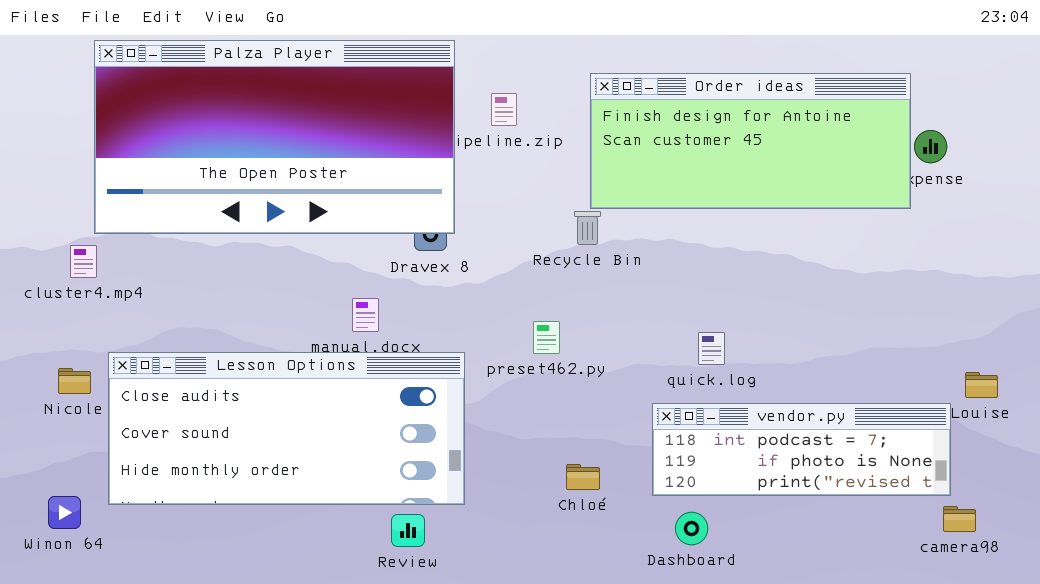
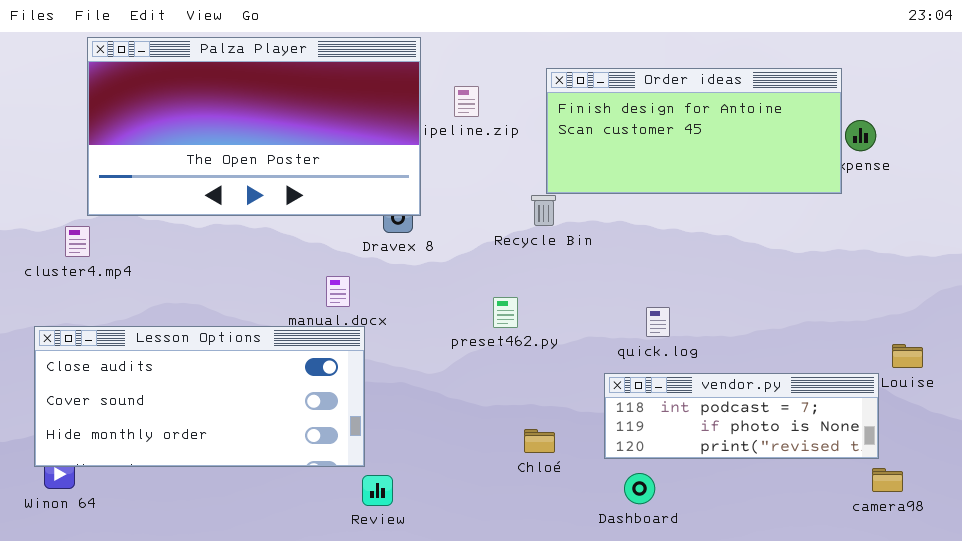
Lesson Options: [108,352,465,505] -> [34,326,365,467], moved

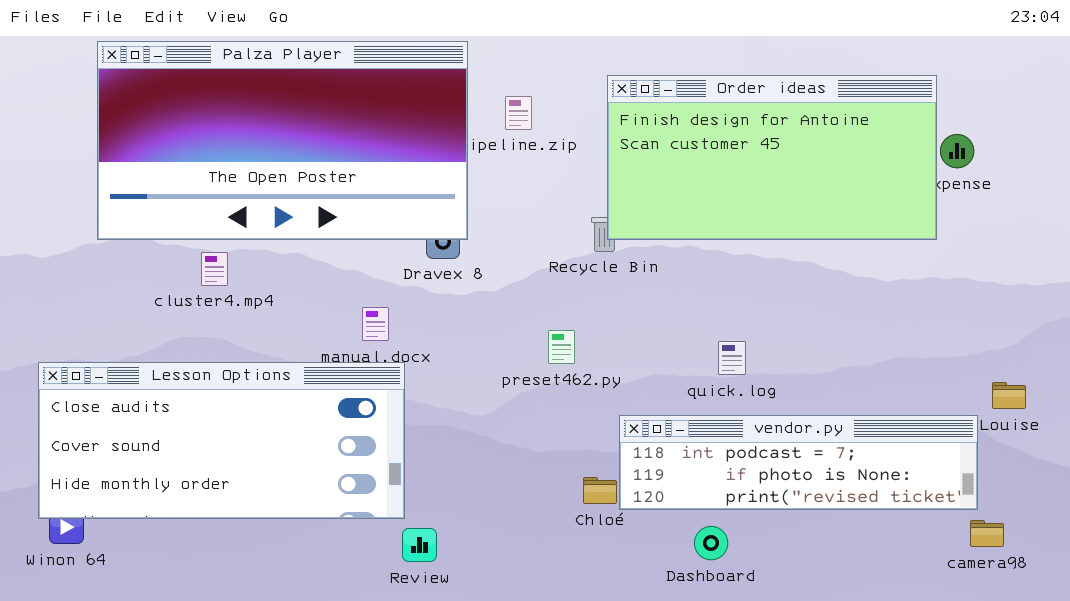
Order ideas: [546,68,842,194] -> [607,75,937,240], resized
cluster4.mp4: [65,226,90,257] -> [201,252,228,286], moved
vendor.py: [604,373,879,459] -> [619,415,978,510], resized

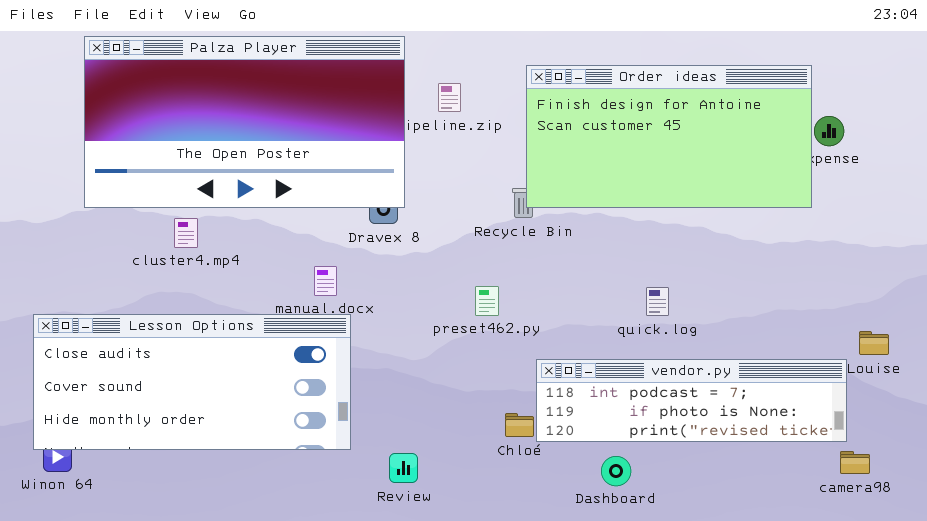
quick.log: [718,341,746,375] -> [646,287,669,316], moved
Review: [402,528,437,562] -> [389,453,418,483], moved

